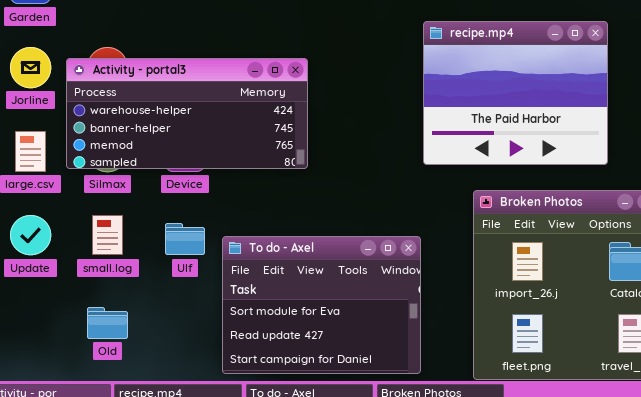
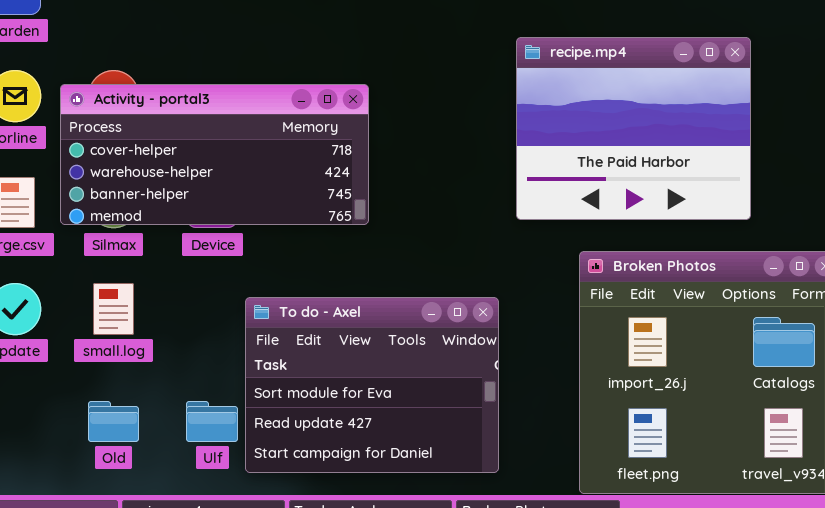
Activity - portal3: [66,58,308,169] -> [60,84,369,225], scrolled up 1 row
Ulf: [165,223,205,255] -> [186,401,238,442], moved
To do - Axel: [222,236,421,374] -> [245,297,499,473], moved

